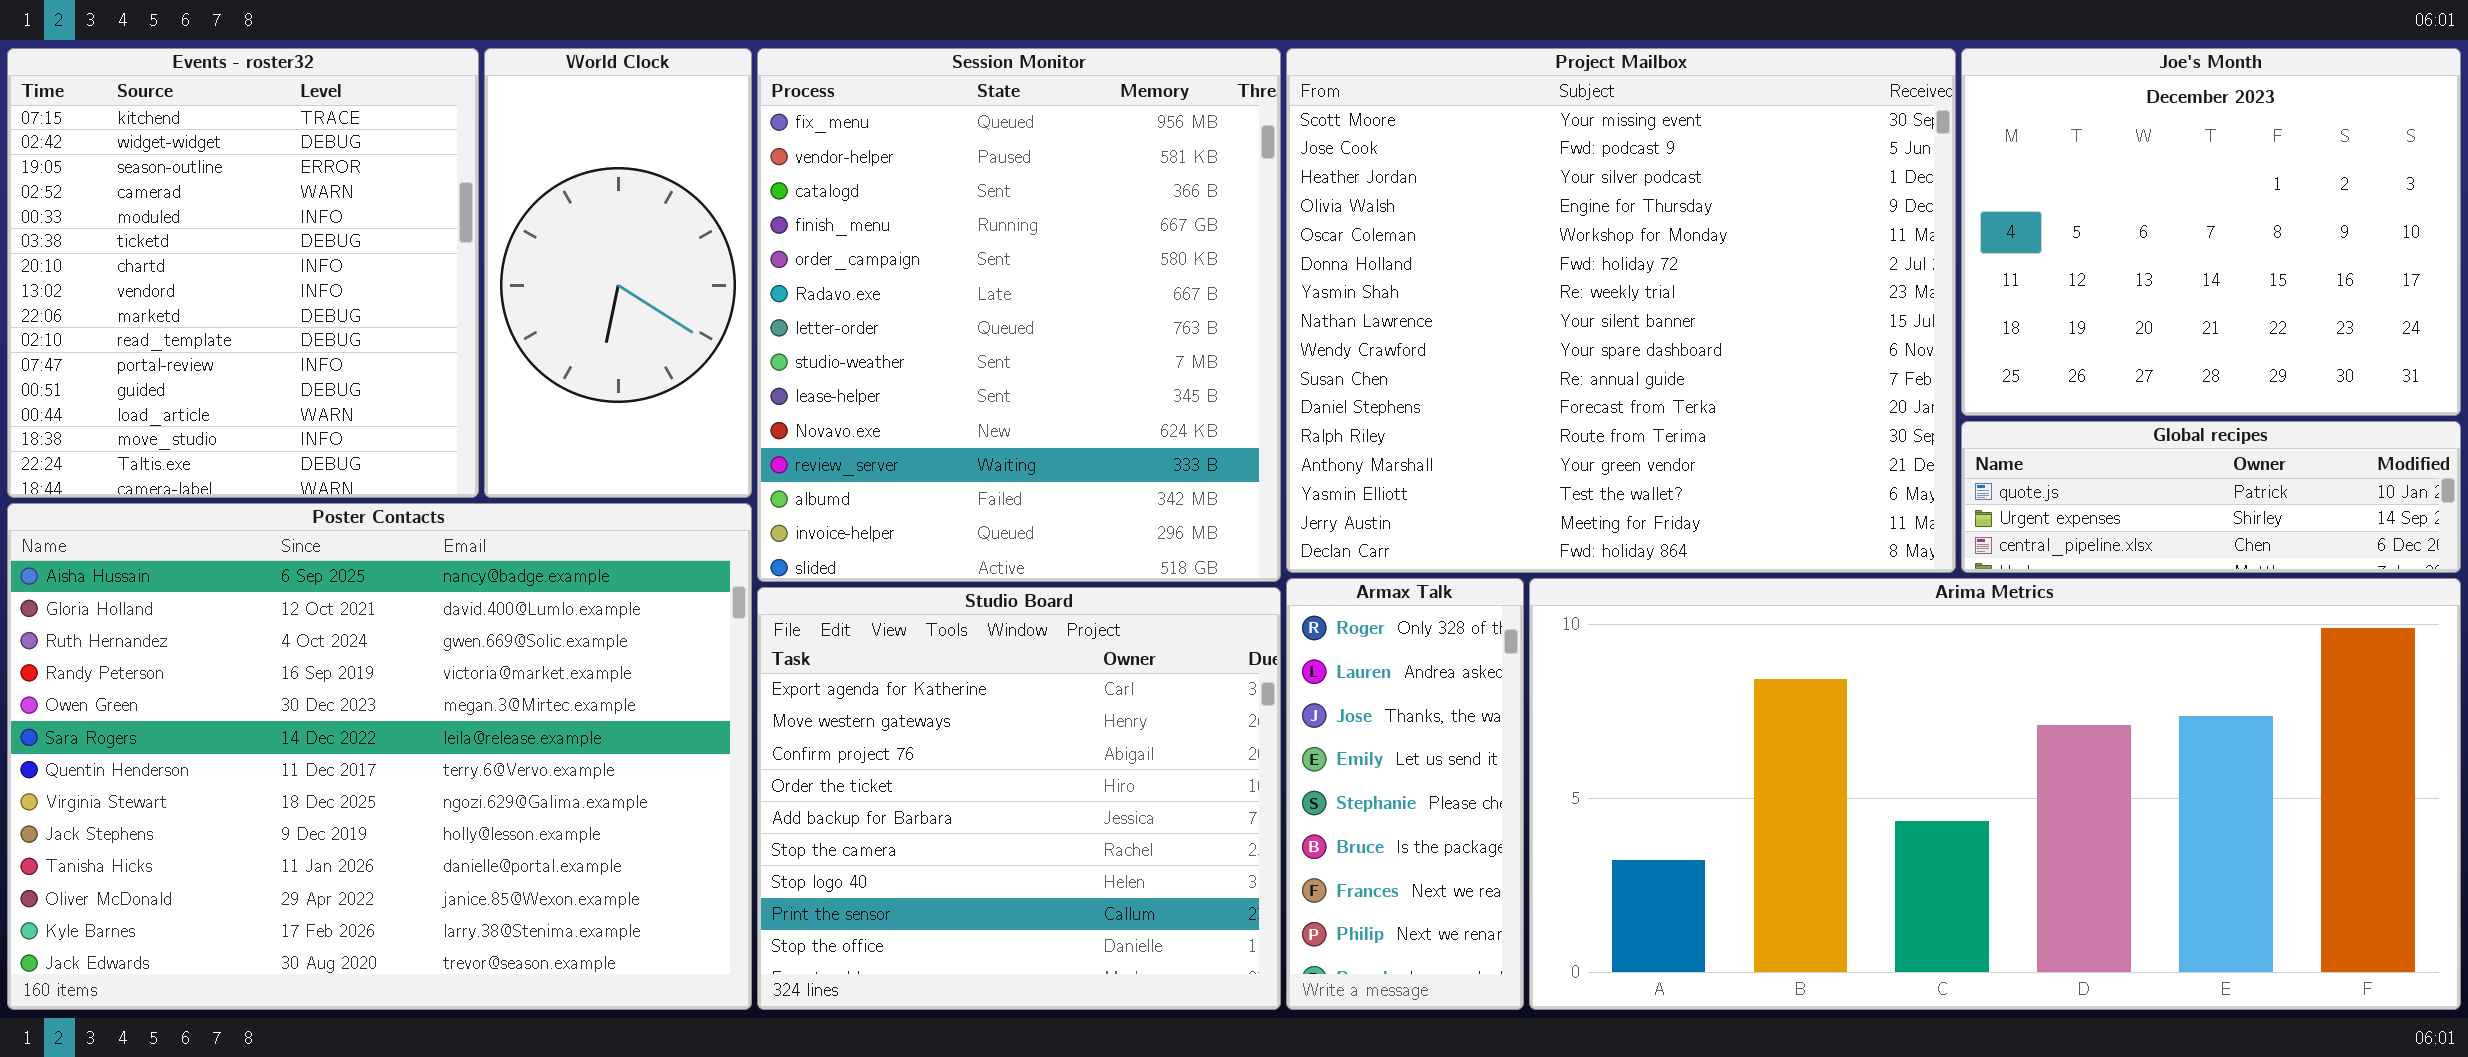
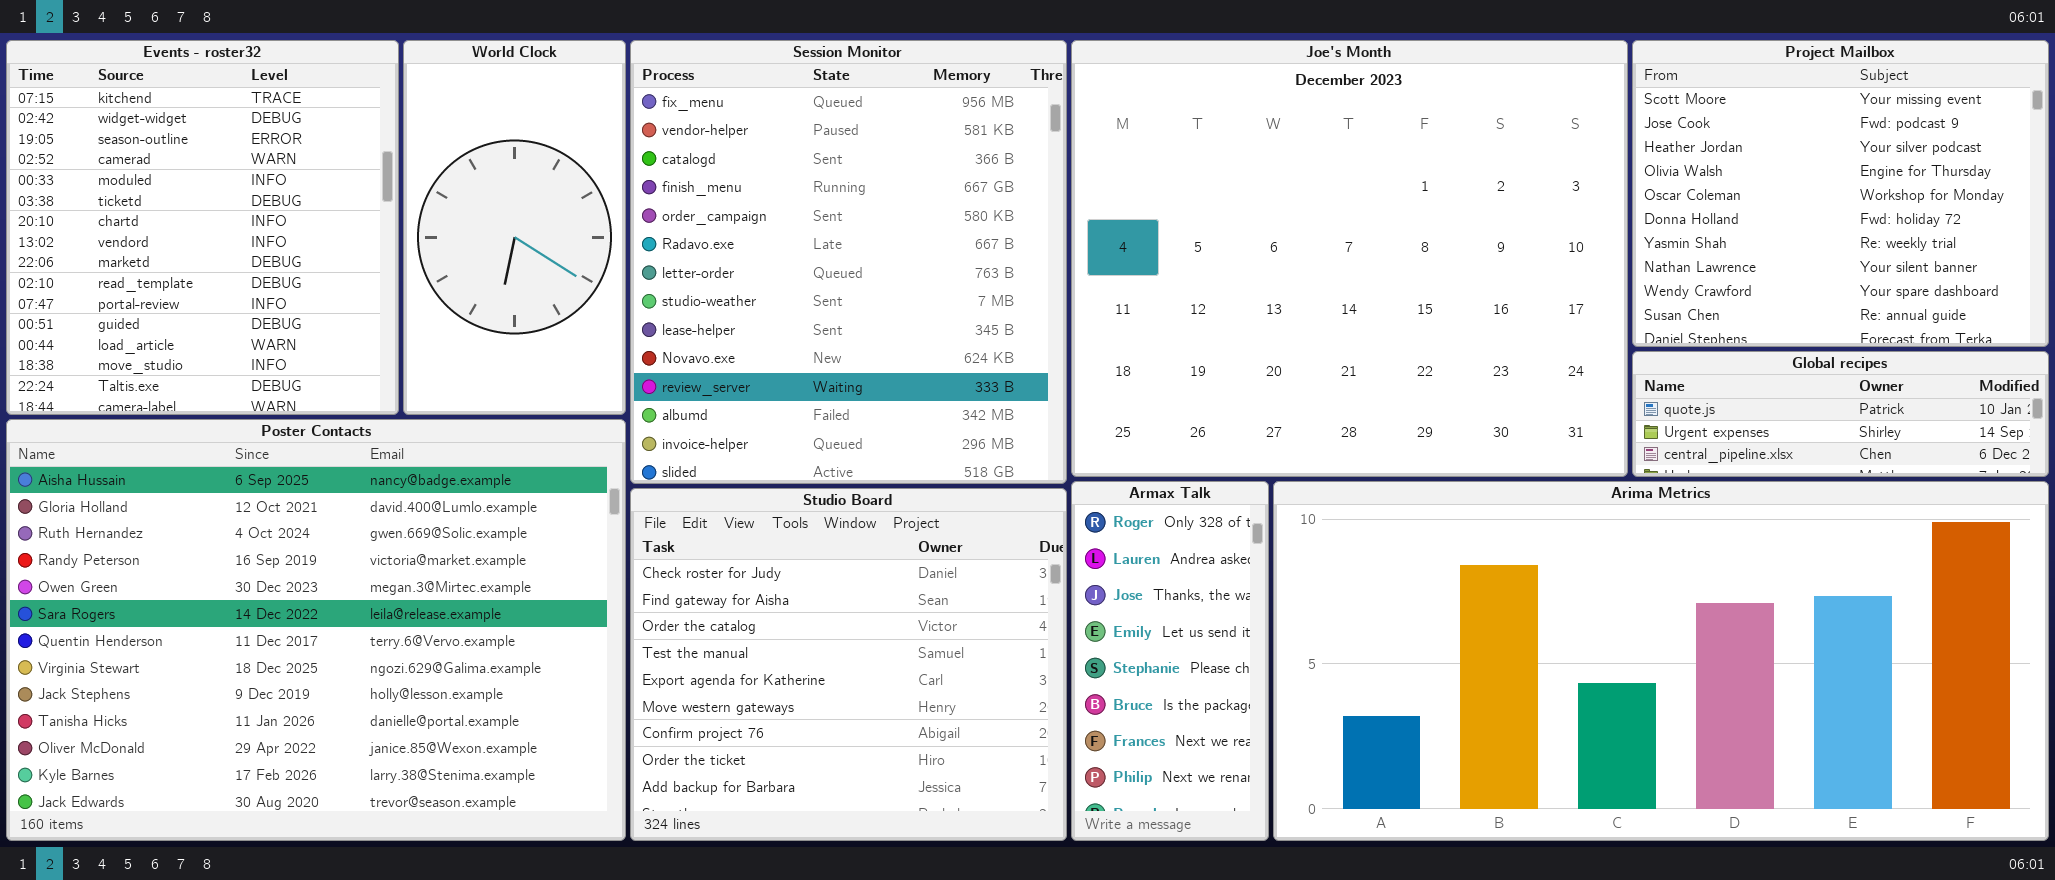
Project Mailbox: [1286,48,1956,573] -> [1632,40,2049,347], moved, resized
Joe's Month: [1961,48,2461,416] -> [1071,40,1628,477], moved, resized
Studio Board: [757,587,1281,1010] -> [630,488,1067,841], scrolled up 4 rows

